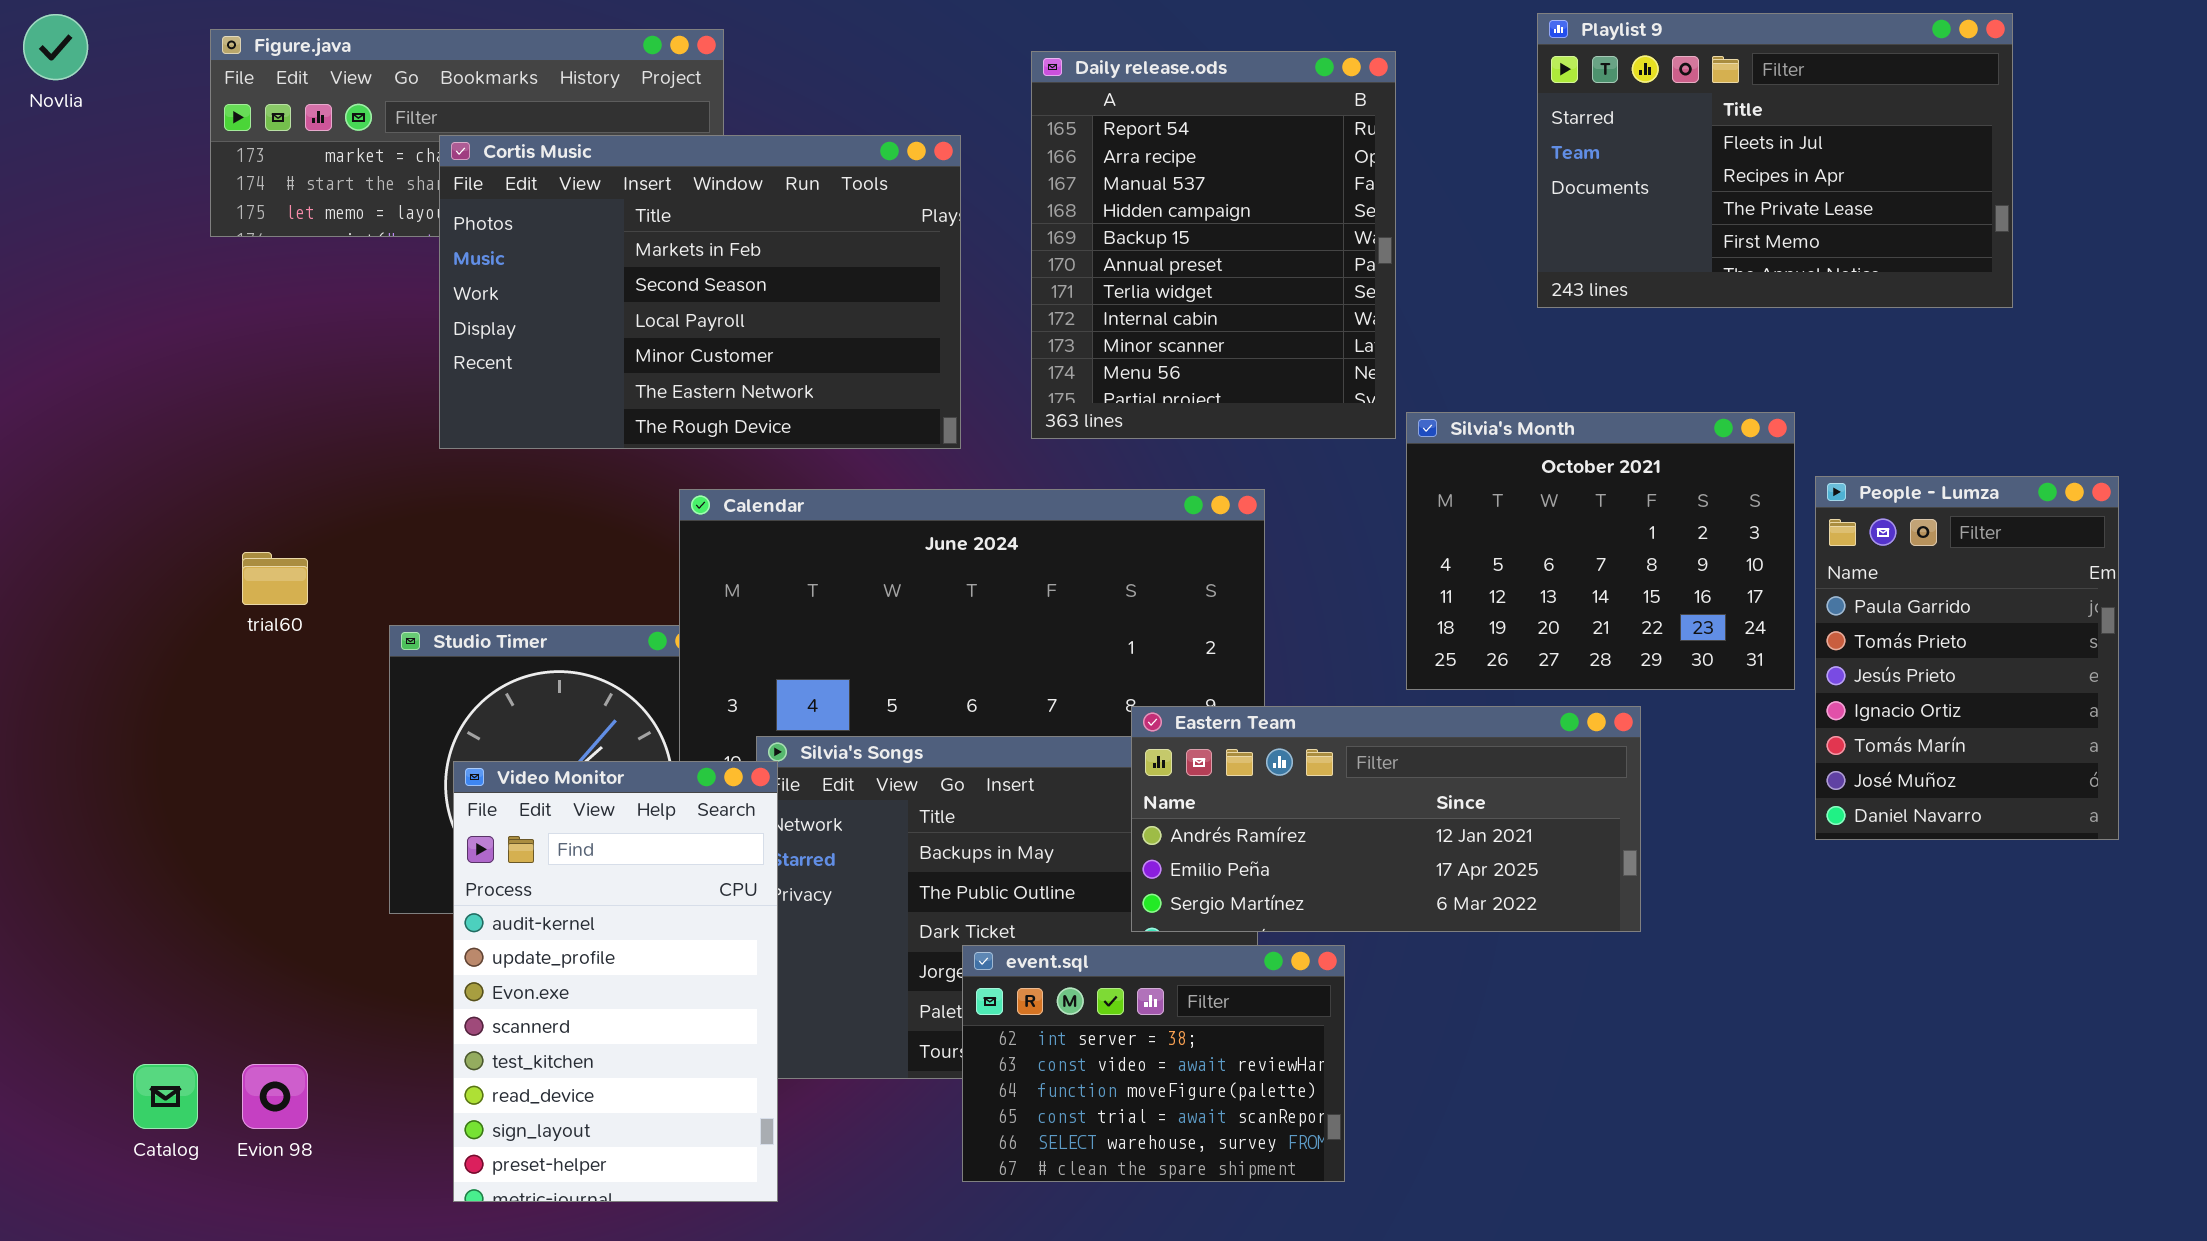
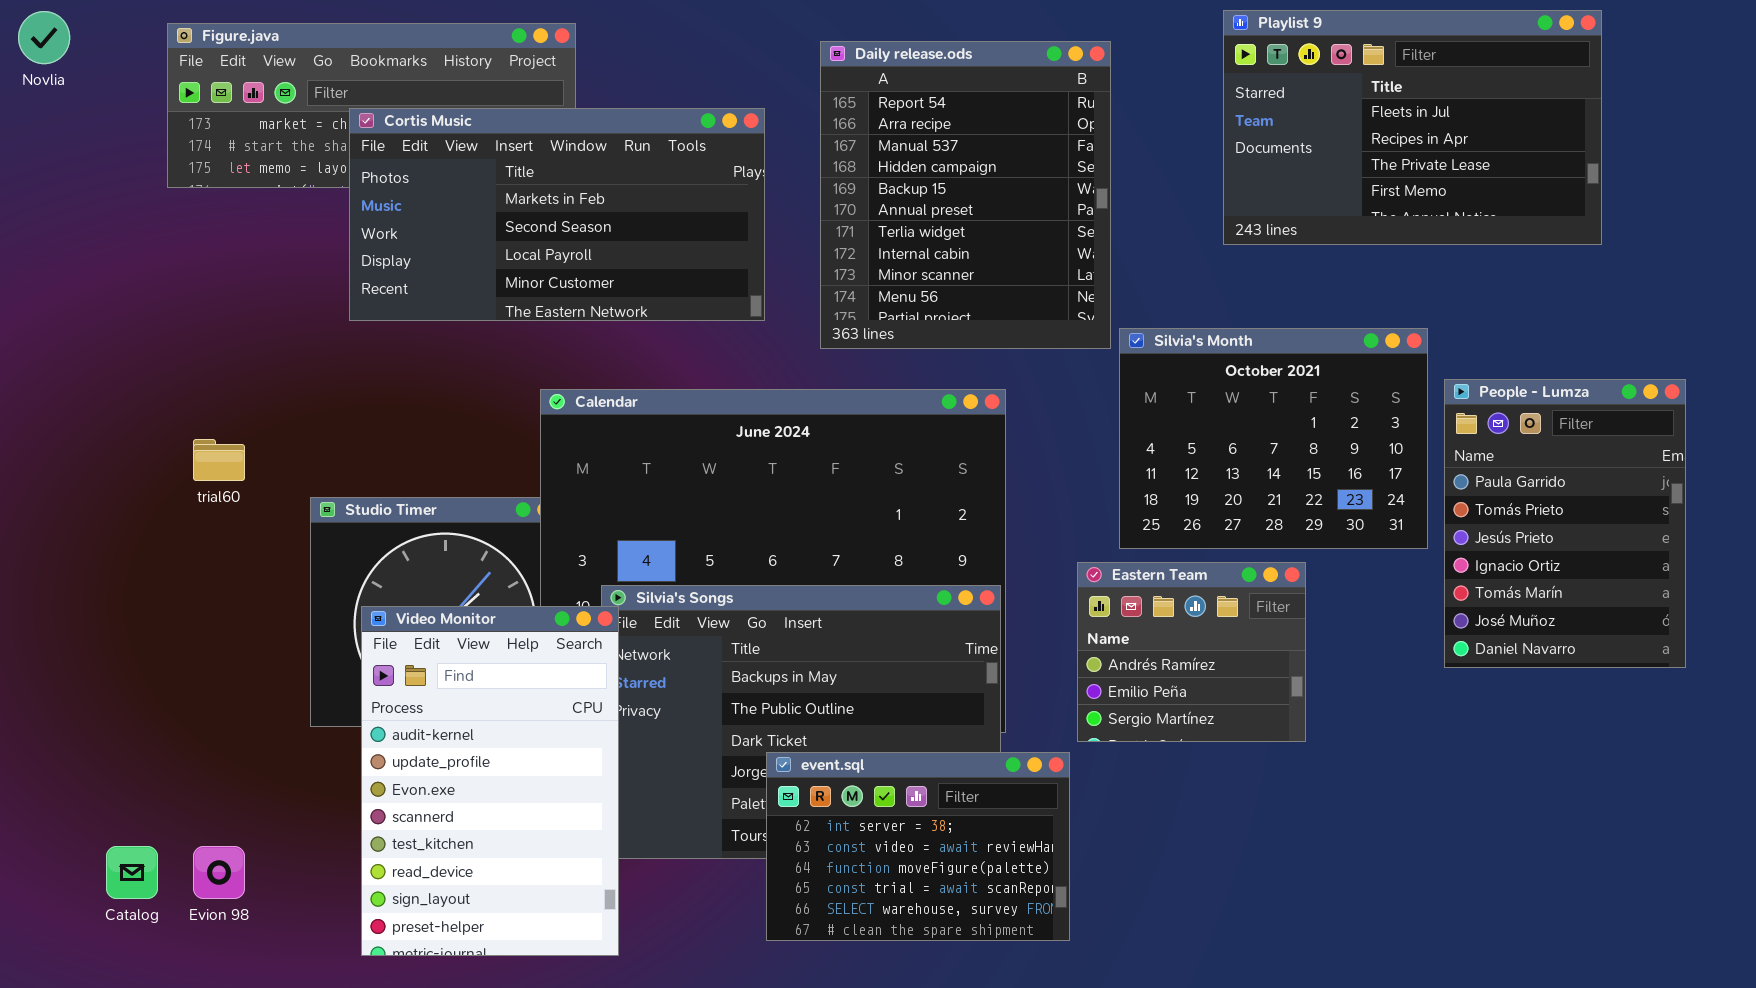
Cortis Music: [439,135,961,449] -> [349,108,765,321], resized
Eastern Team: [1131,706,1641,932] -> [1077,562,1306,742], resized

